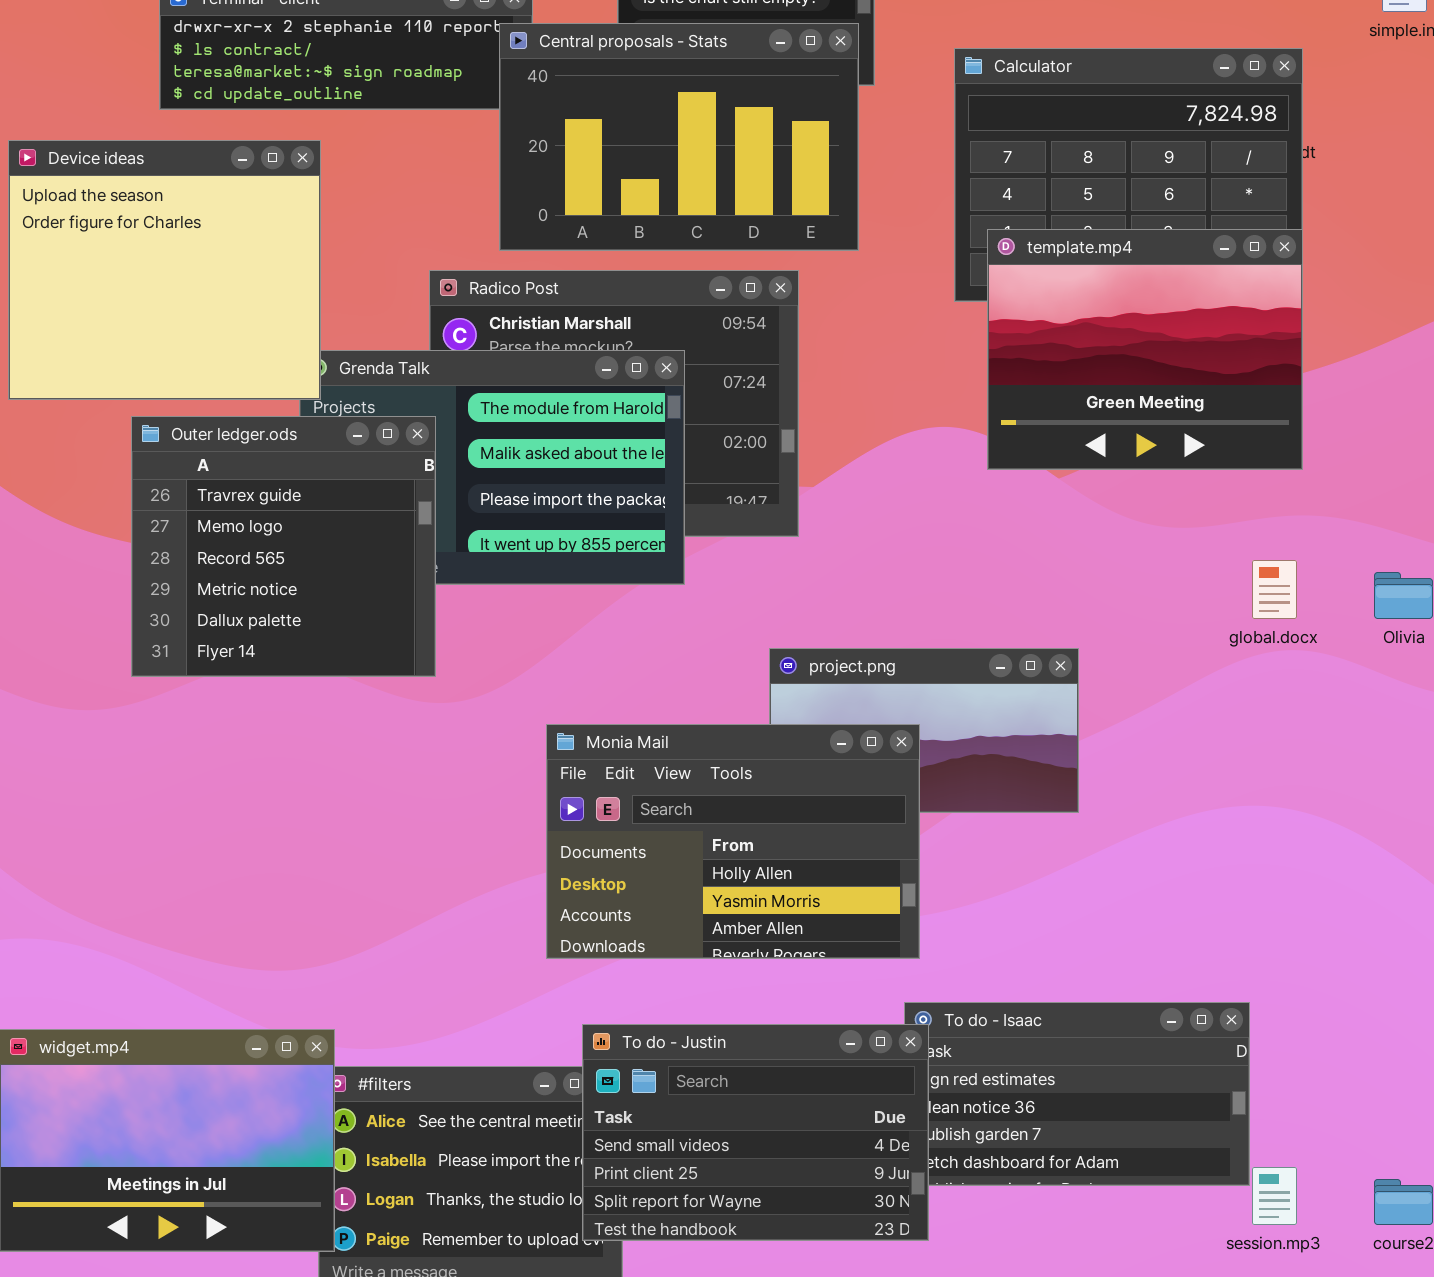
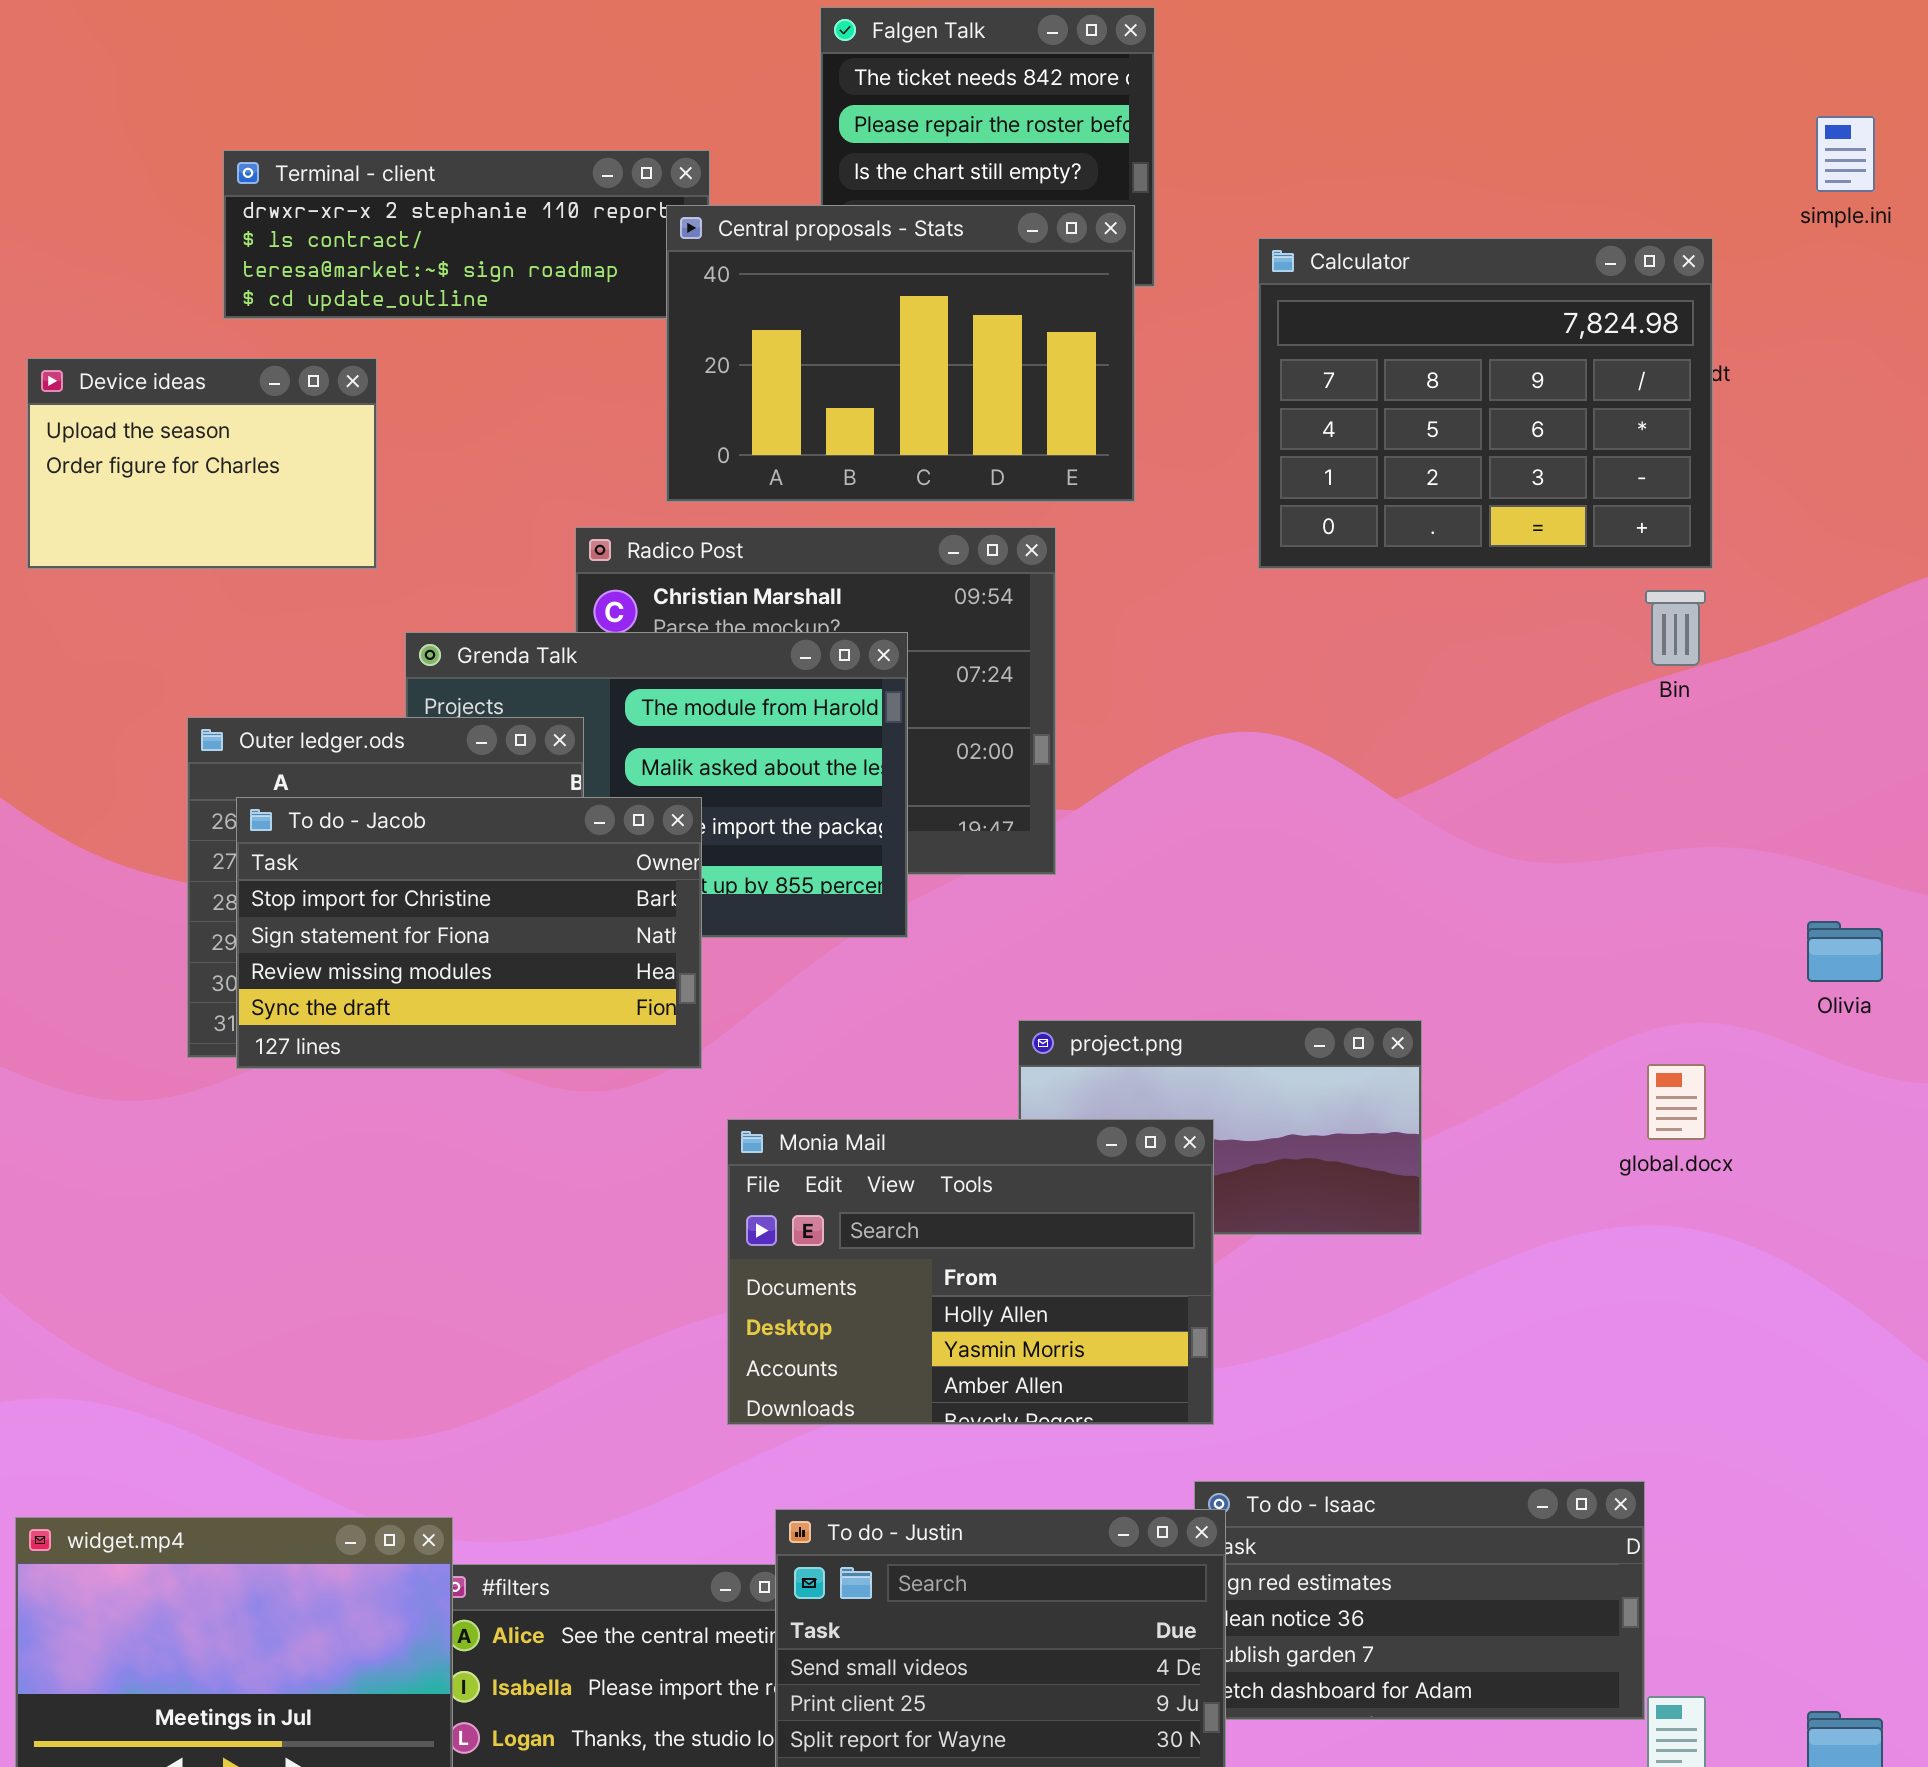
Device ideas: [8,140,321,400] -> [27,358,377,569], resized
template.mp4: [987,229,1303,470] -> none, closed
To do - Jacob: none -> [236,797,702,1069], opened
global.docx: [1252,560,1297,619] -> [1647,1064,1706,1140], moved

